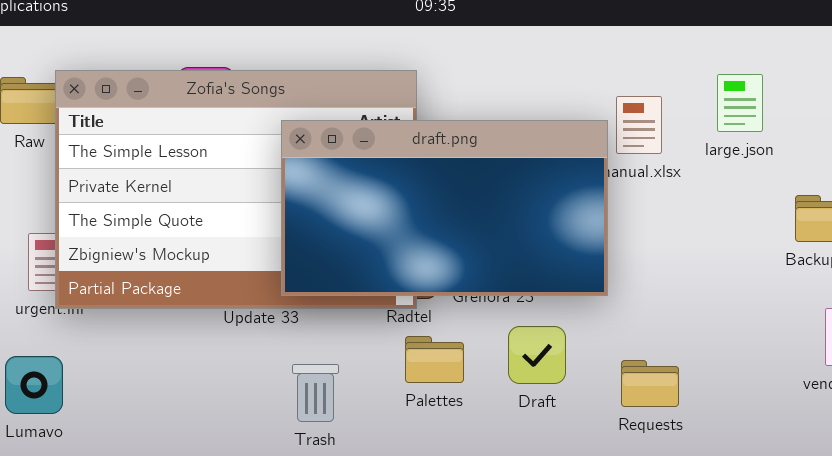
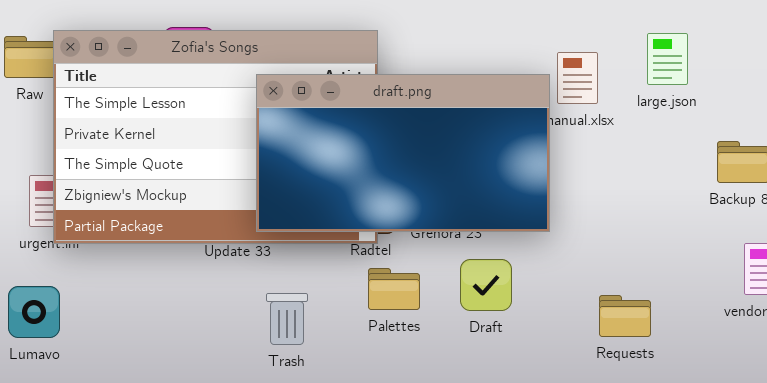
Requests: [621,360,679,407] -> [599,295,651,337], moved

